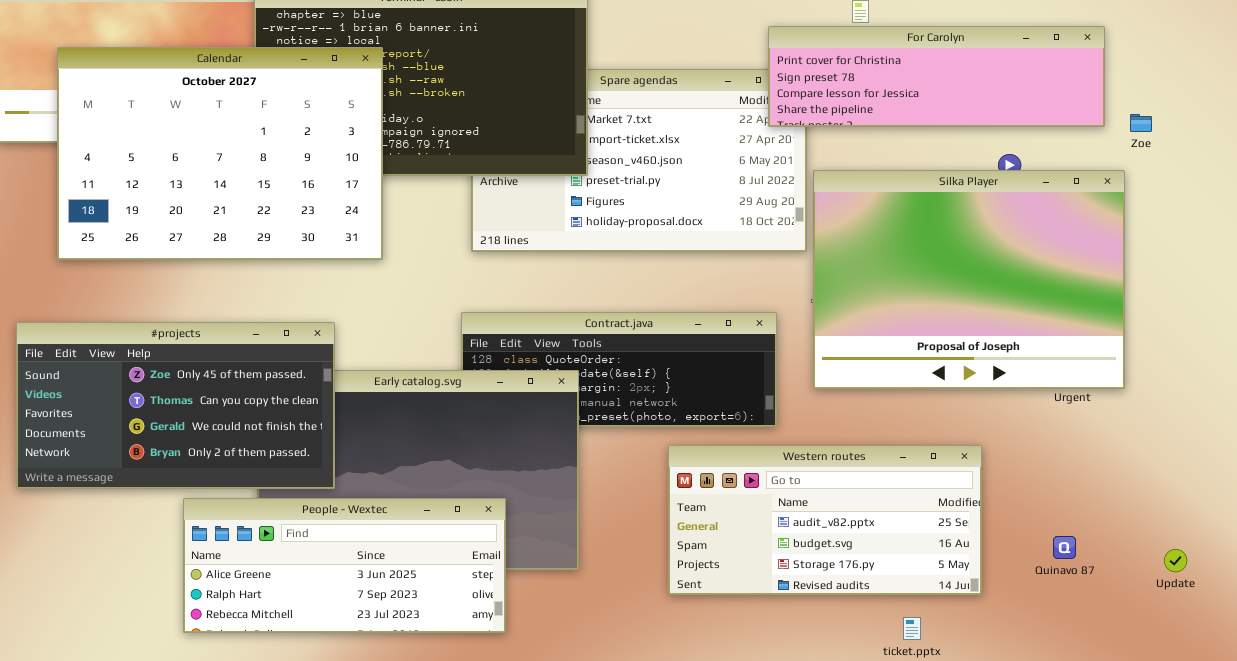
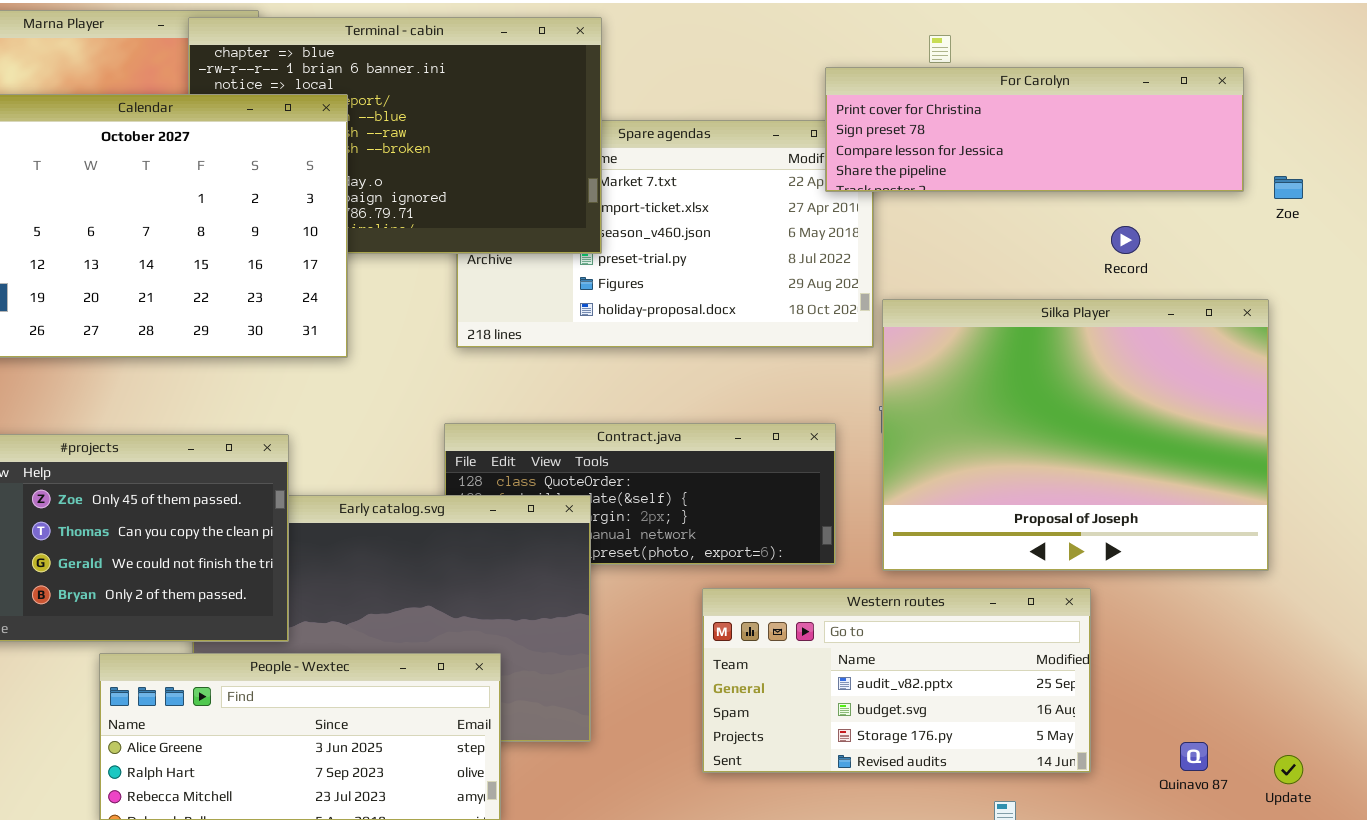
Silka Player: [813,170,1125,389] -> [882,299,1269,571], moved
Quinavo 87: [1053,536,1076,559] -> [1180,742,1208,771], moved
Update: [1164,549,1187,572] -> [1274,755,1303,784], moved

